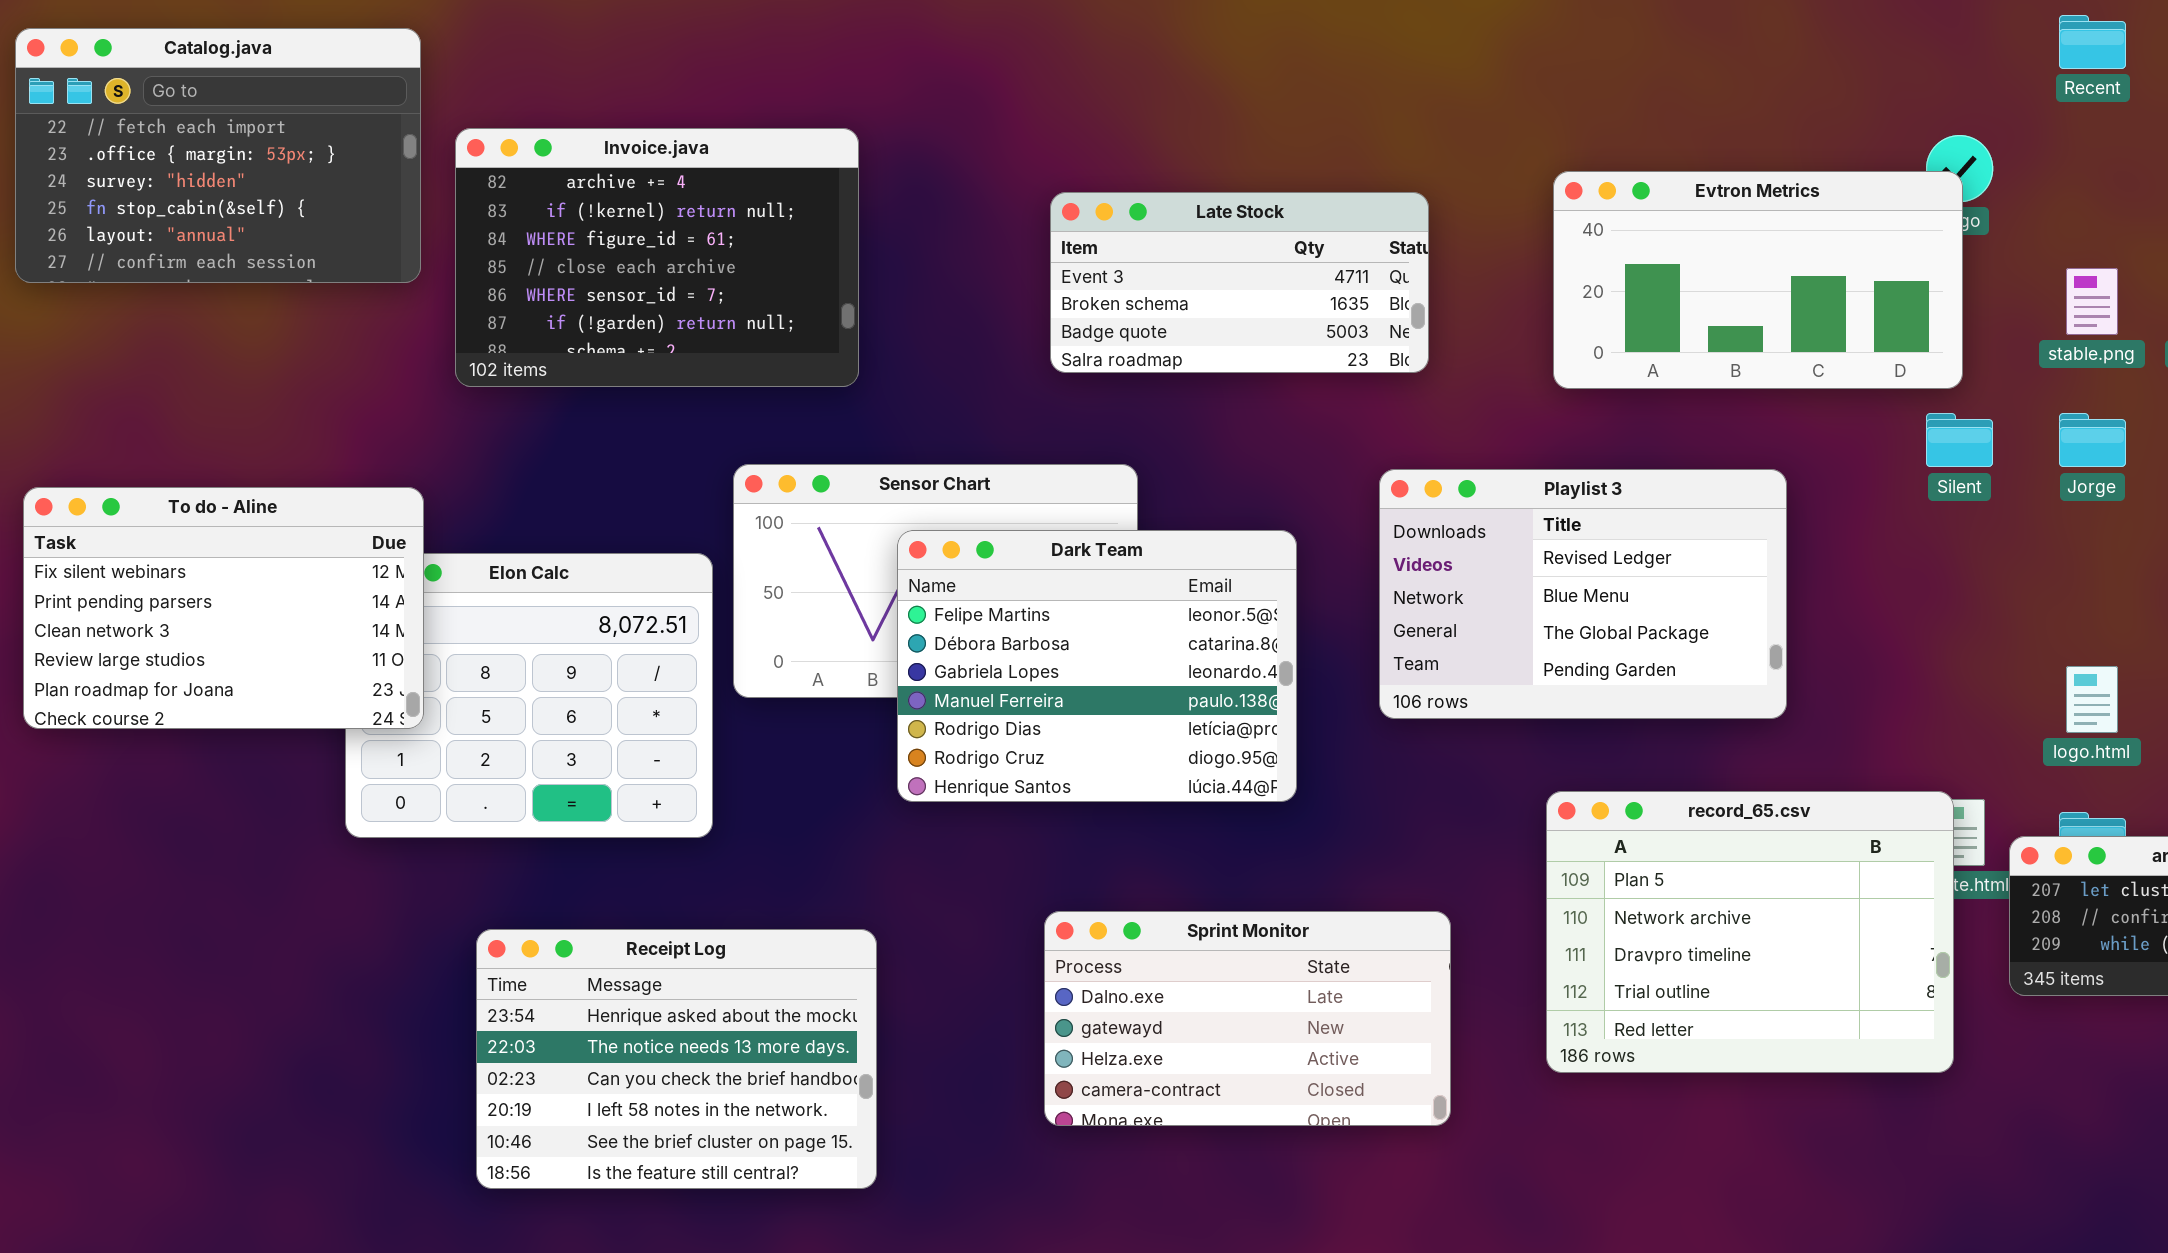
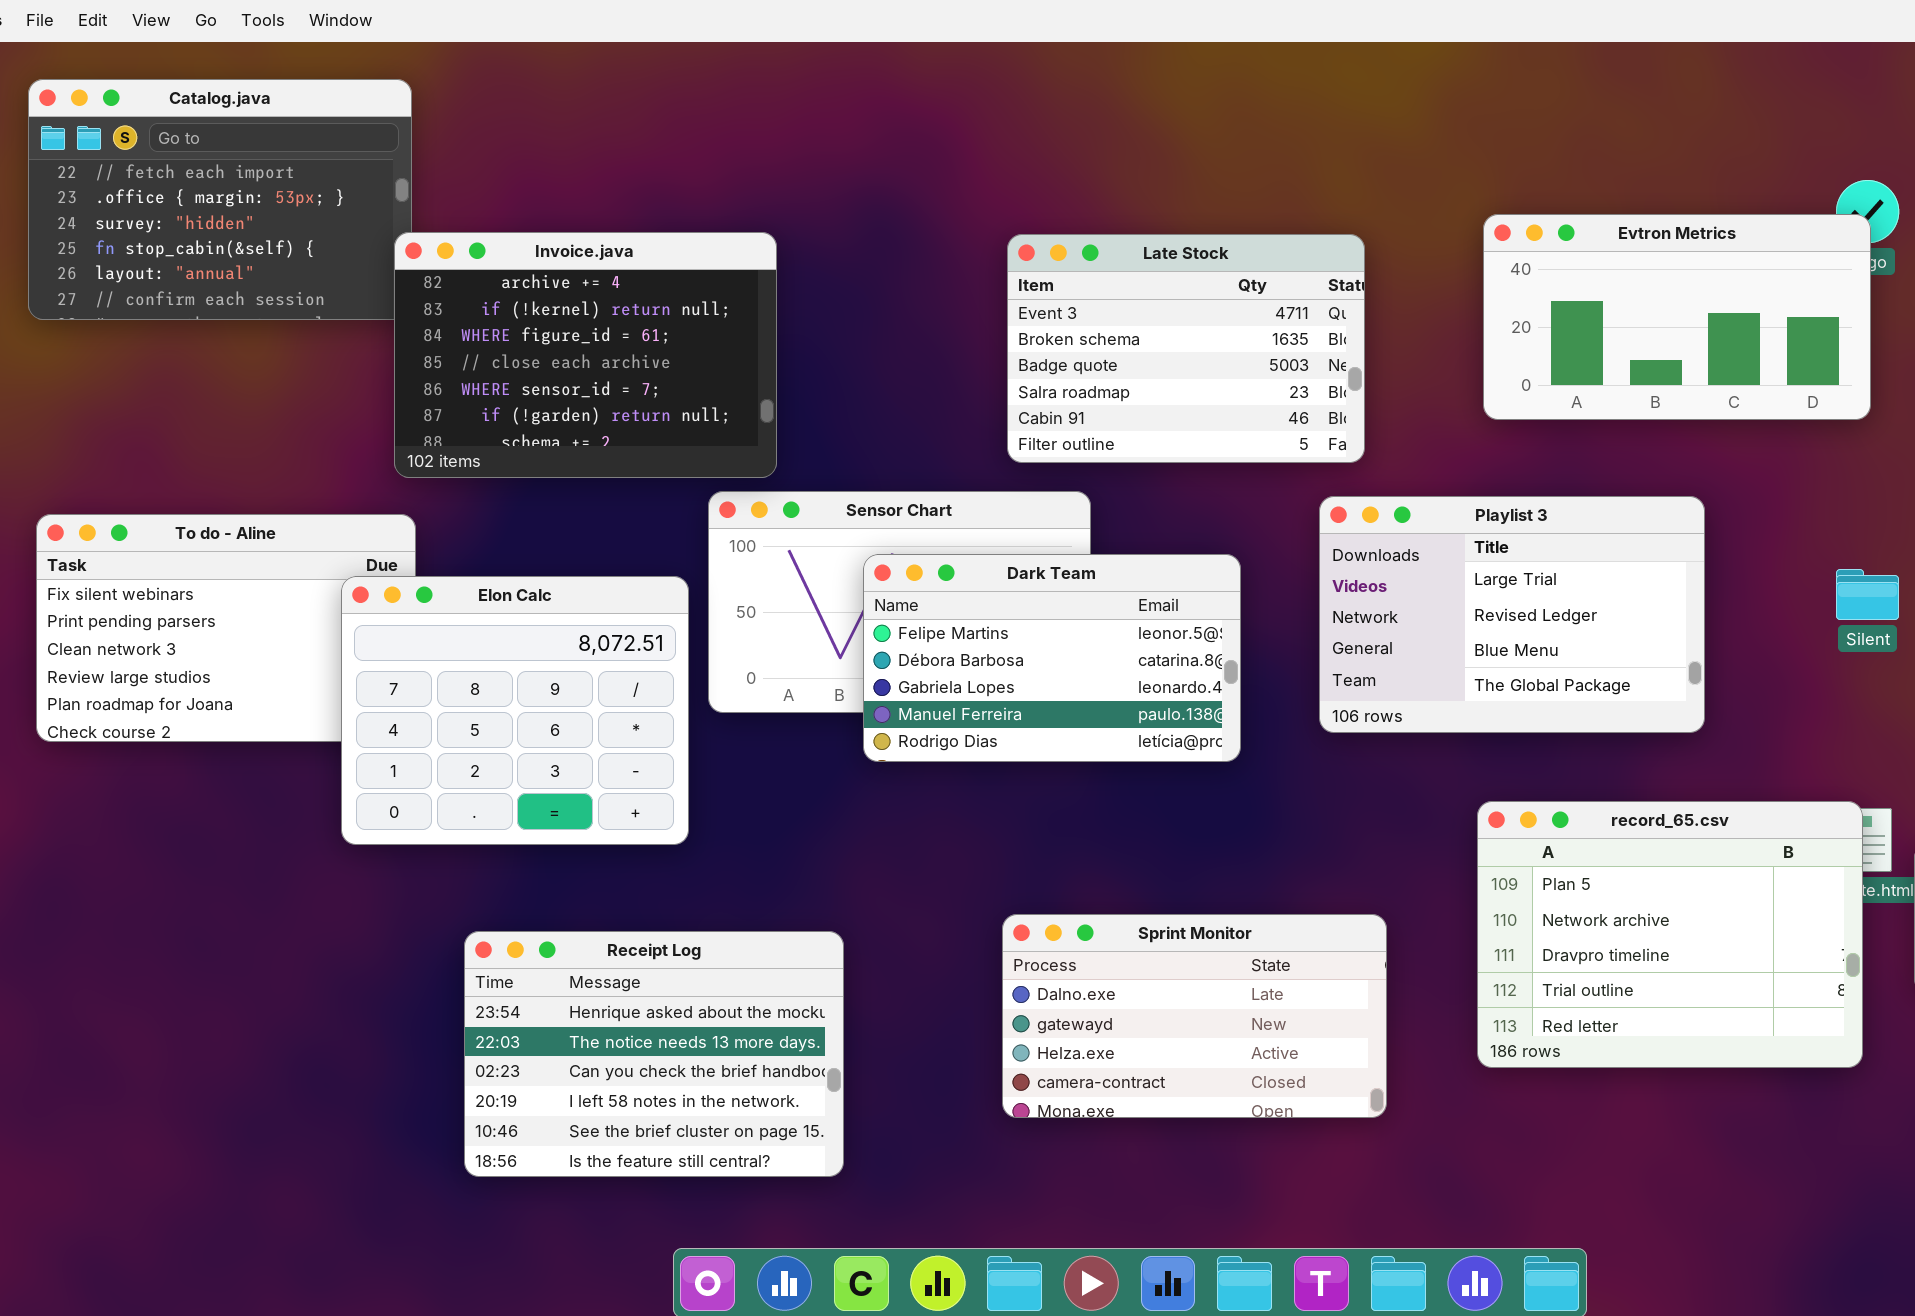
Invoice.java: [455,128,859,387] -> [394,232,777,478], moved
Late Stock: [1050,192,1429,373] -> [1007,234,1365,463], resized
Silent: [1926,413,1993,467] -> [1836,569,1899,620], moved
Playlist 3: [1379,469,1787,719] -> [1319,496,1705,733], scrolled up 1 row
Dark Team: [897,530,1297,802] -> [863,554,1241,762], resized
Elon Calc: [345,553,713,838] -> [341,576,689,845], raised

